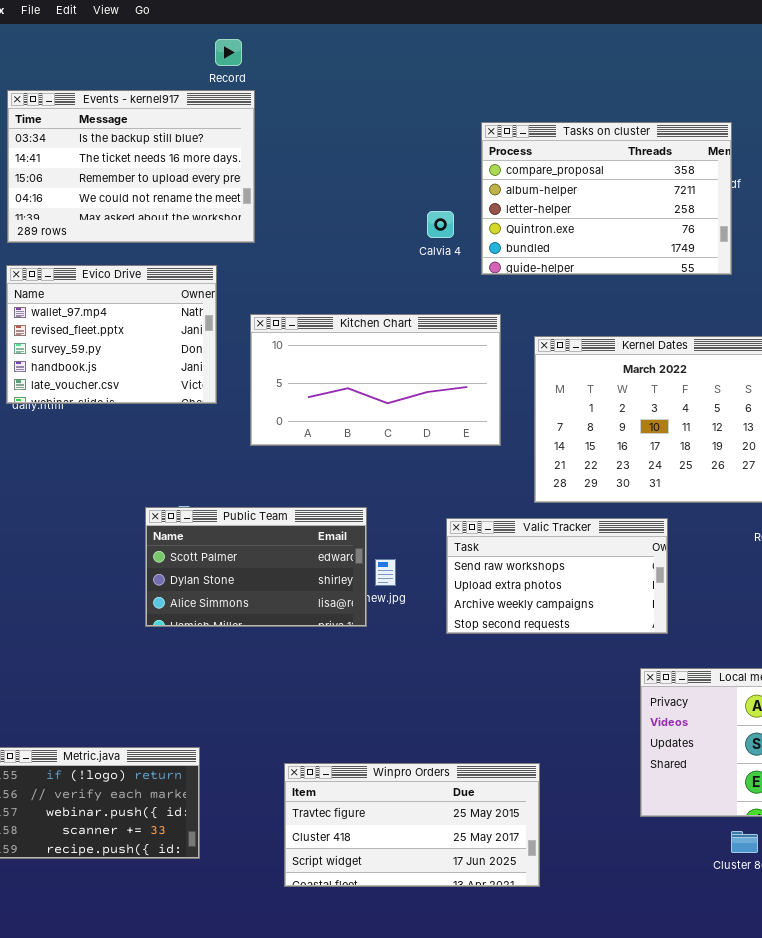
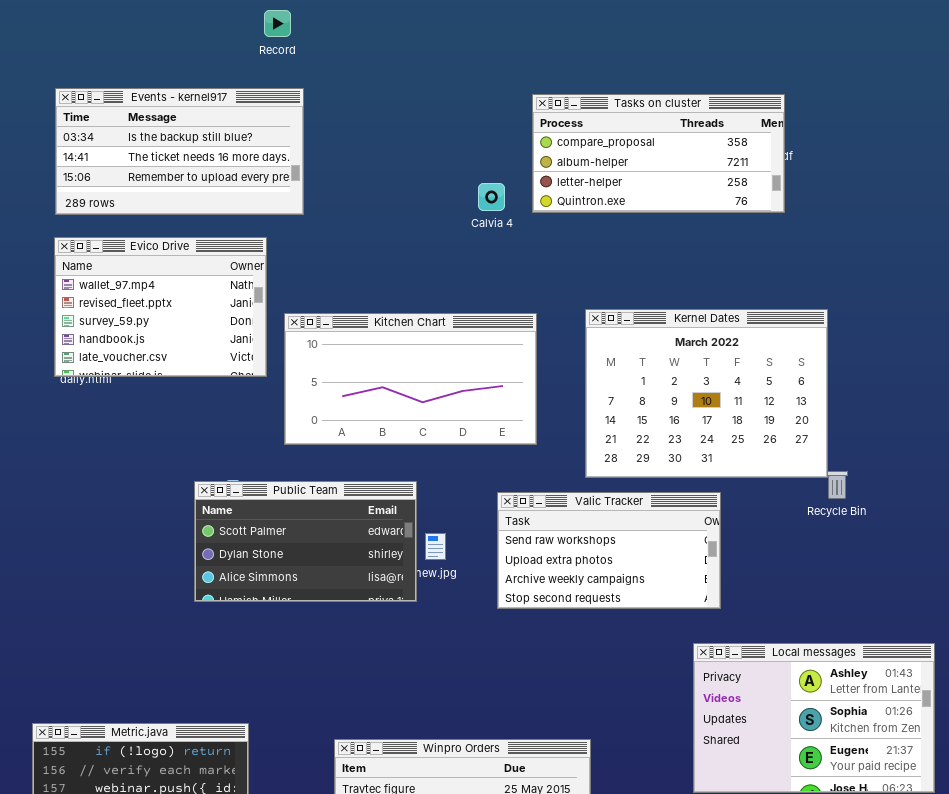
Events - kernel917: [7,90,255,243] -> [55,88,304,215], resized
Tasks on cluster: [481,122,732,275] -> [532,94,785,213], resized
Kitchen Chart: [250,314,501,446] -> [284,313,537,445], moved

